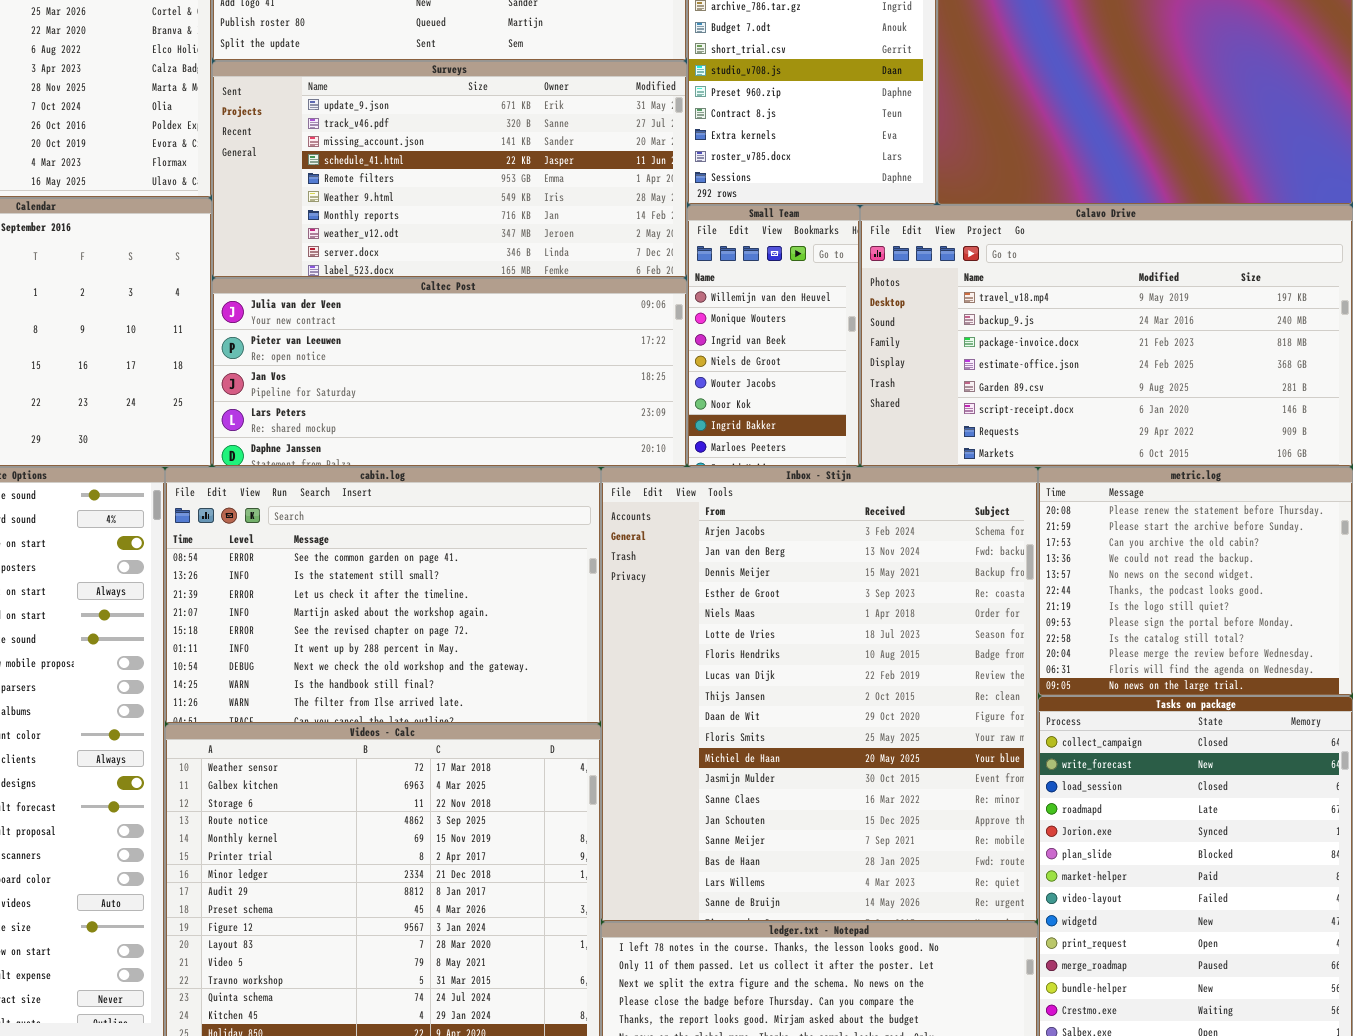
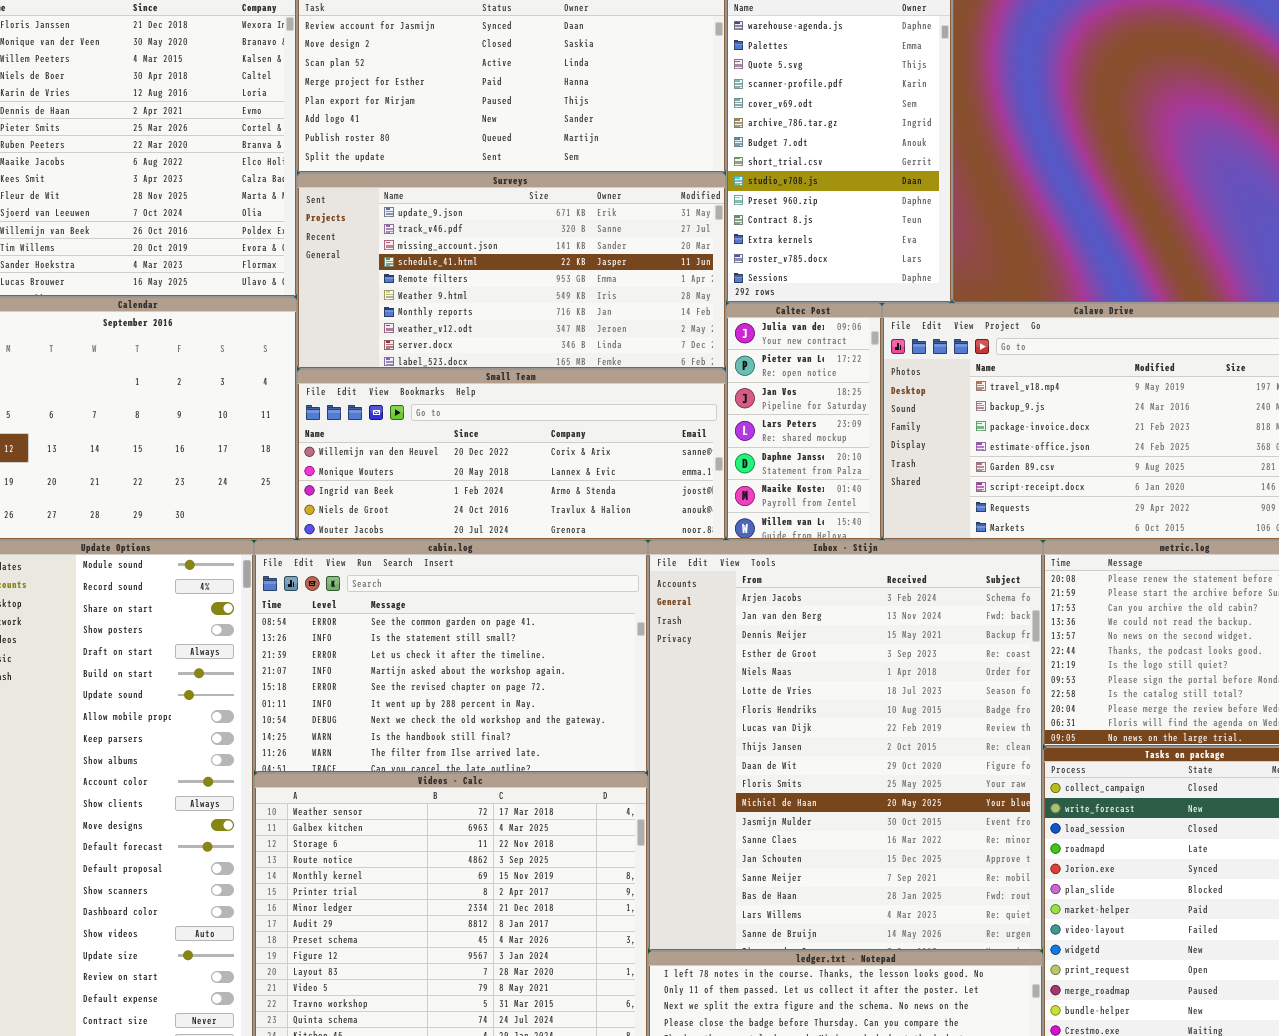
Small Team: [687,205,860,467] -> [297,369,726,540], moved, resized
Caltec Post: [212,278,687,467] -> [726,303,882,540], moved, resized

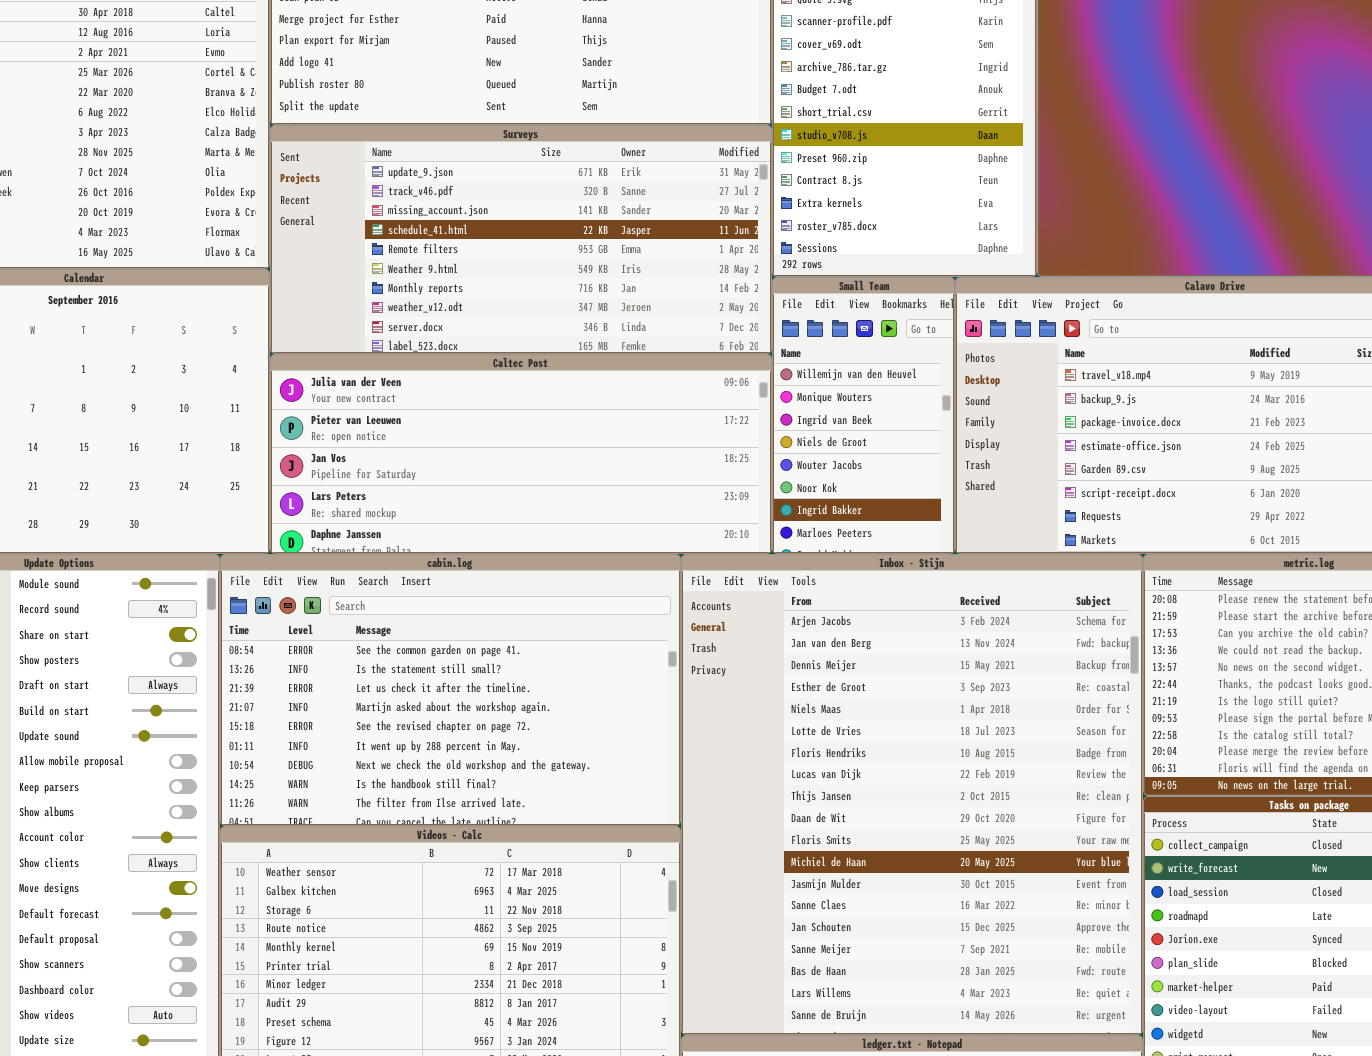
Caltec Post: [726,303,882,540] -> [270,354,772,554], moved, resized
Small Team: [297,369,726,540] -> [772,277,955,554], moved, resized

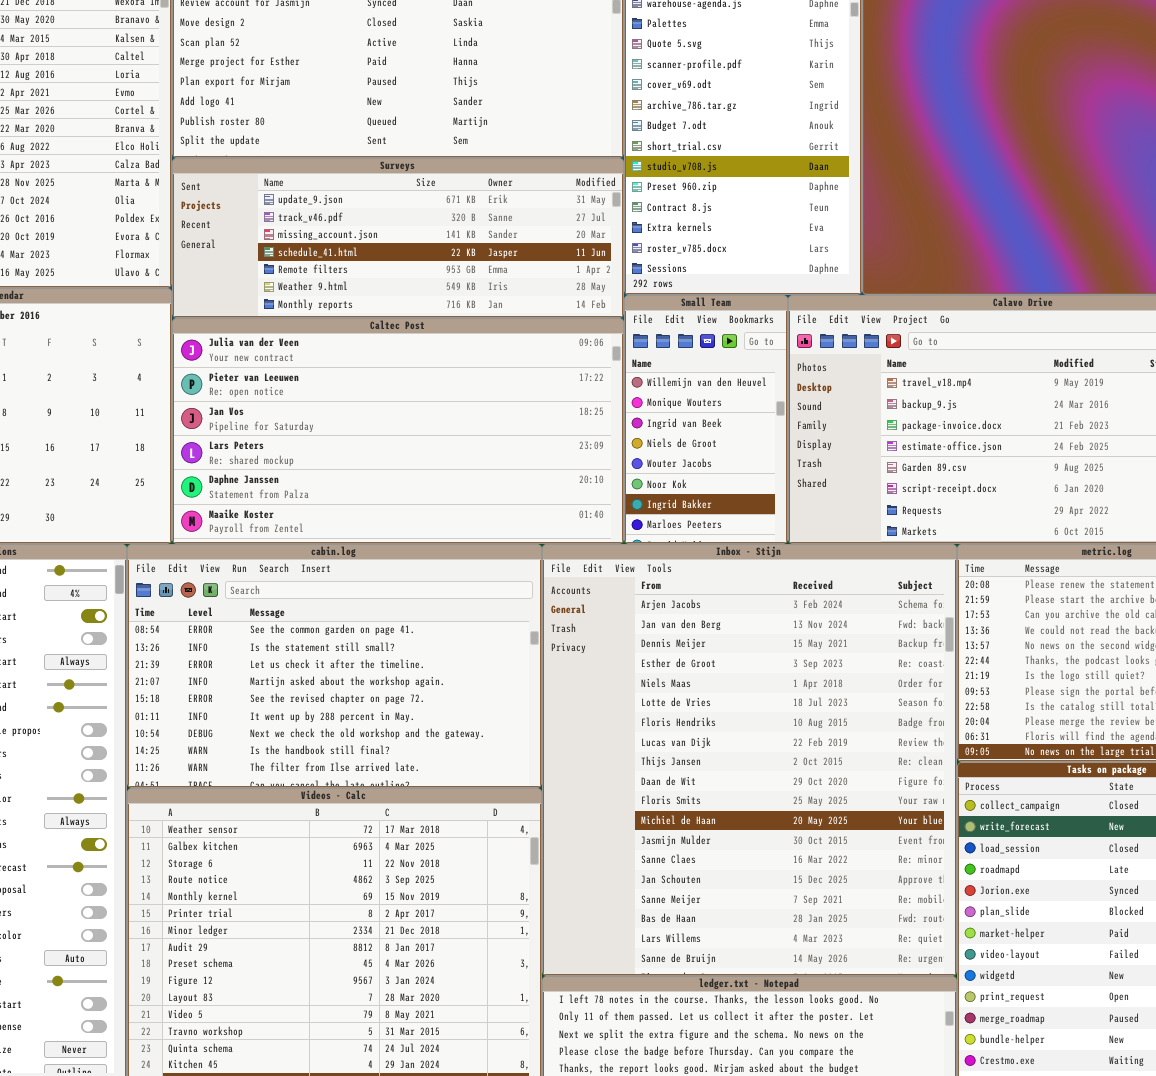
Surveys: [270,125,772,354] -> [172,158,624,318], resized
Caltec Post: [270,354,772,554] -> [172,318,624,544], resized

